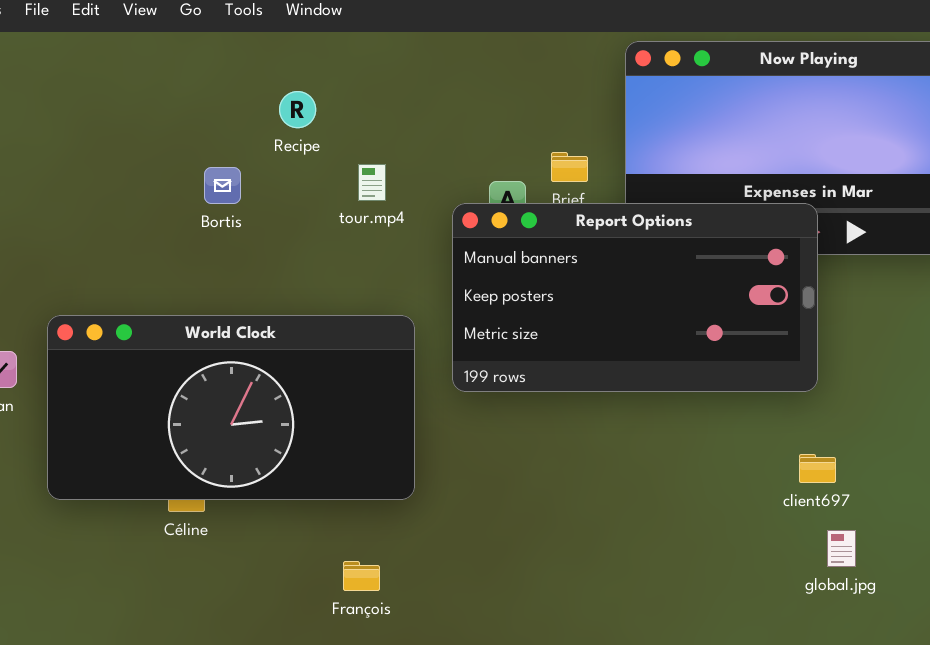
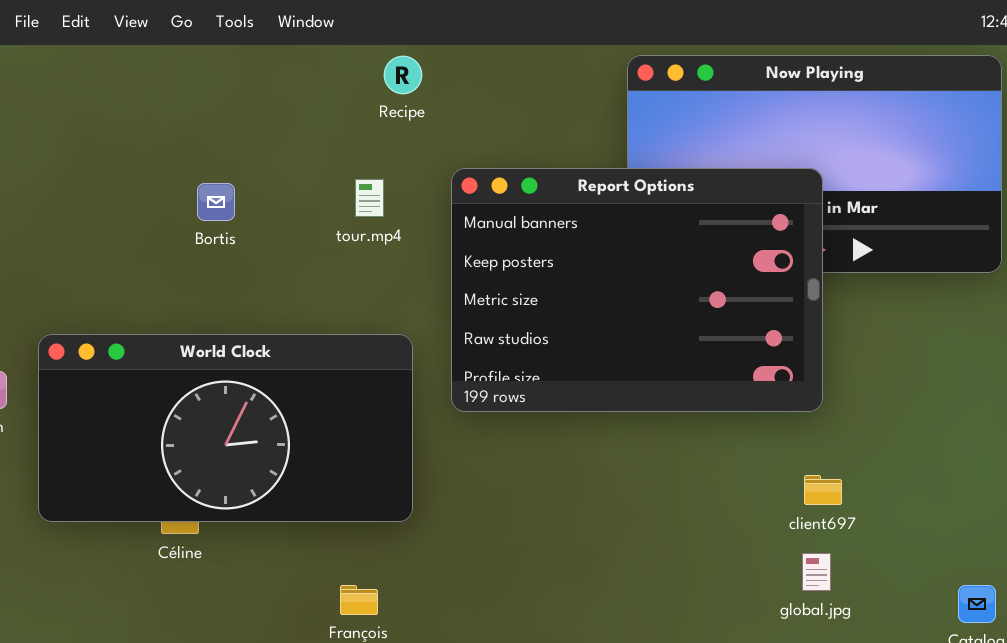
Recipe: [279,91,316,128] -> [384,56,422,94], moved
Report Options: [452,203,818,392] -> [451,168,823,412], resized
global.jpg: [827,530,856,567] -> [802,553,831,591], moved

